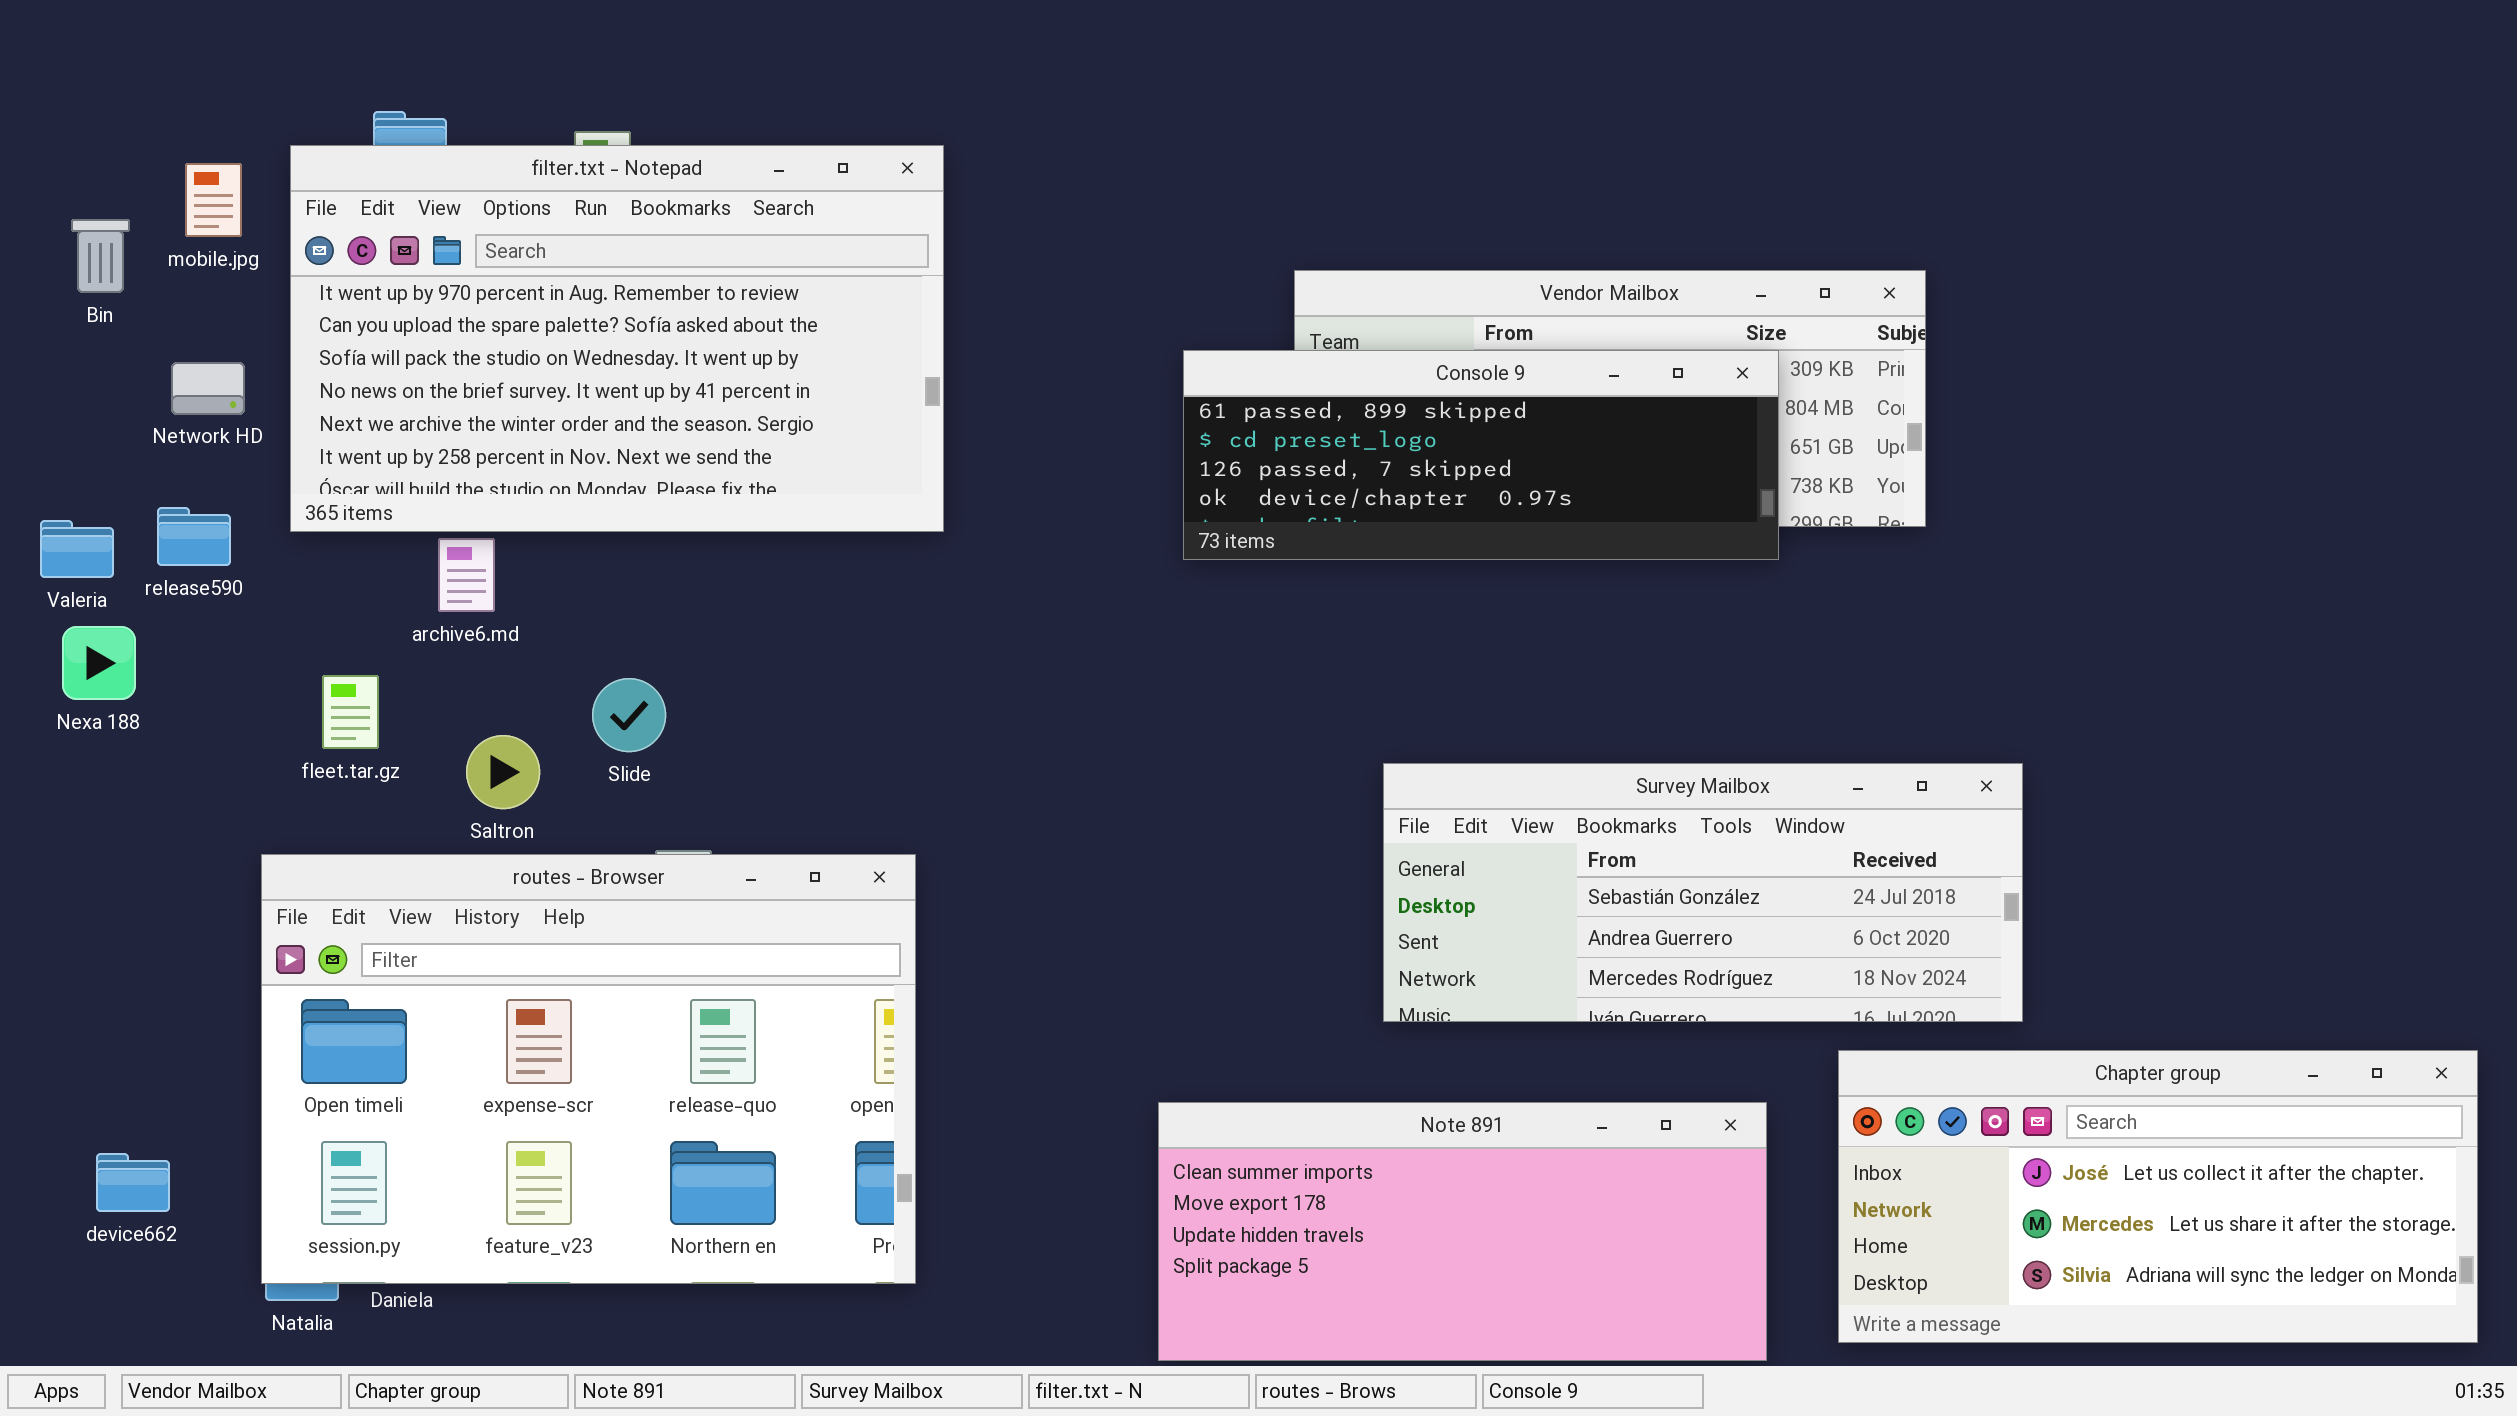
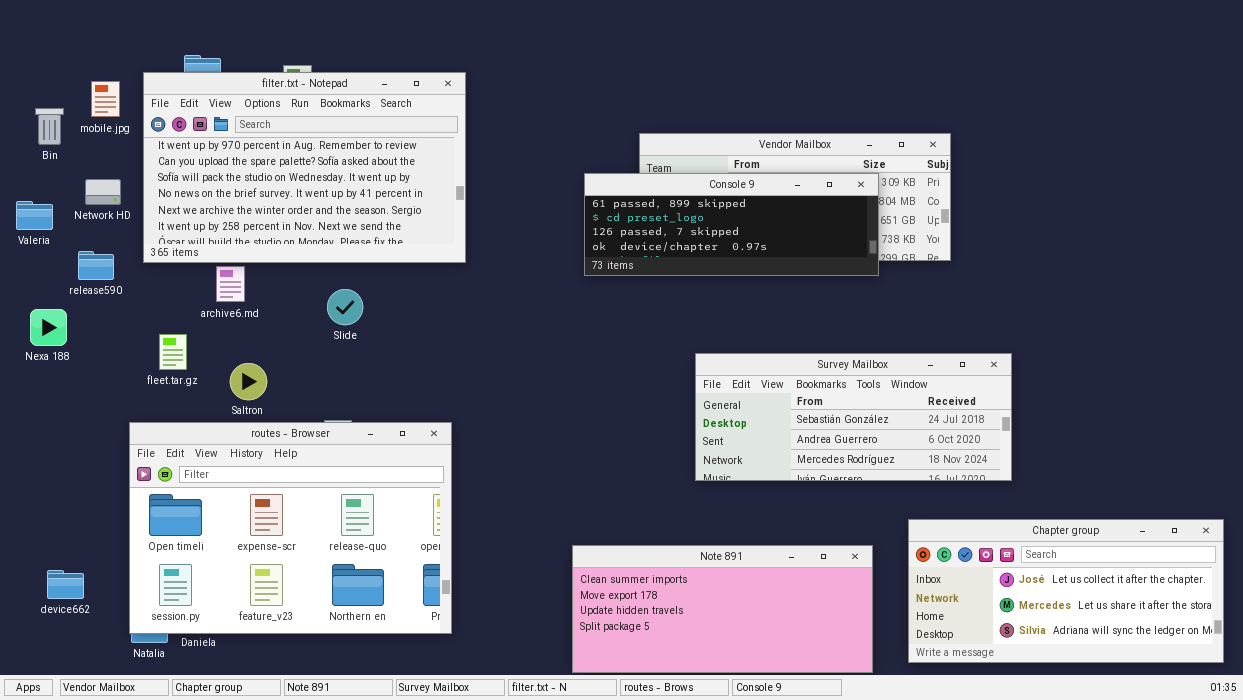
Valeria: [40,520,114,578] -> [16,201,53,230], moved
Slide: [592,678,666,752] -> [327,289,363,325], moved
Survey Mailbox: [1383,763,2023,1022] -> [695,353,1012,481], moved

